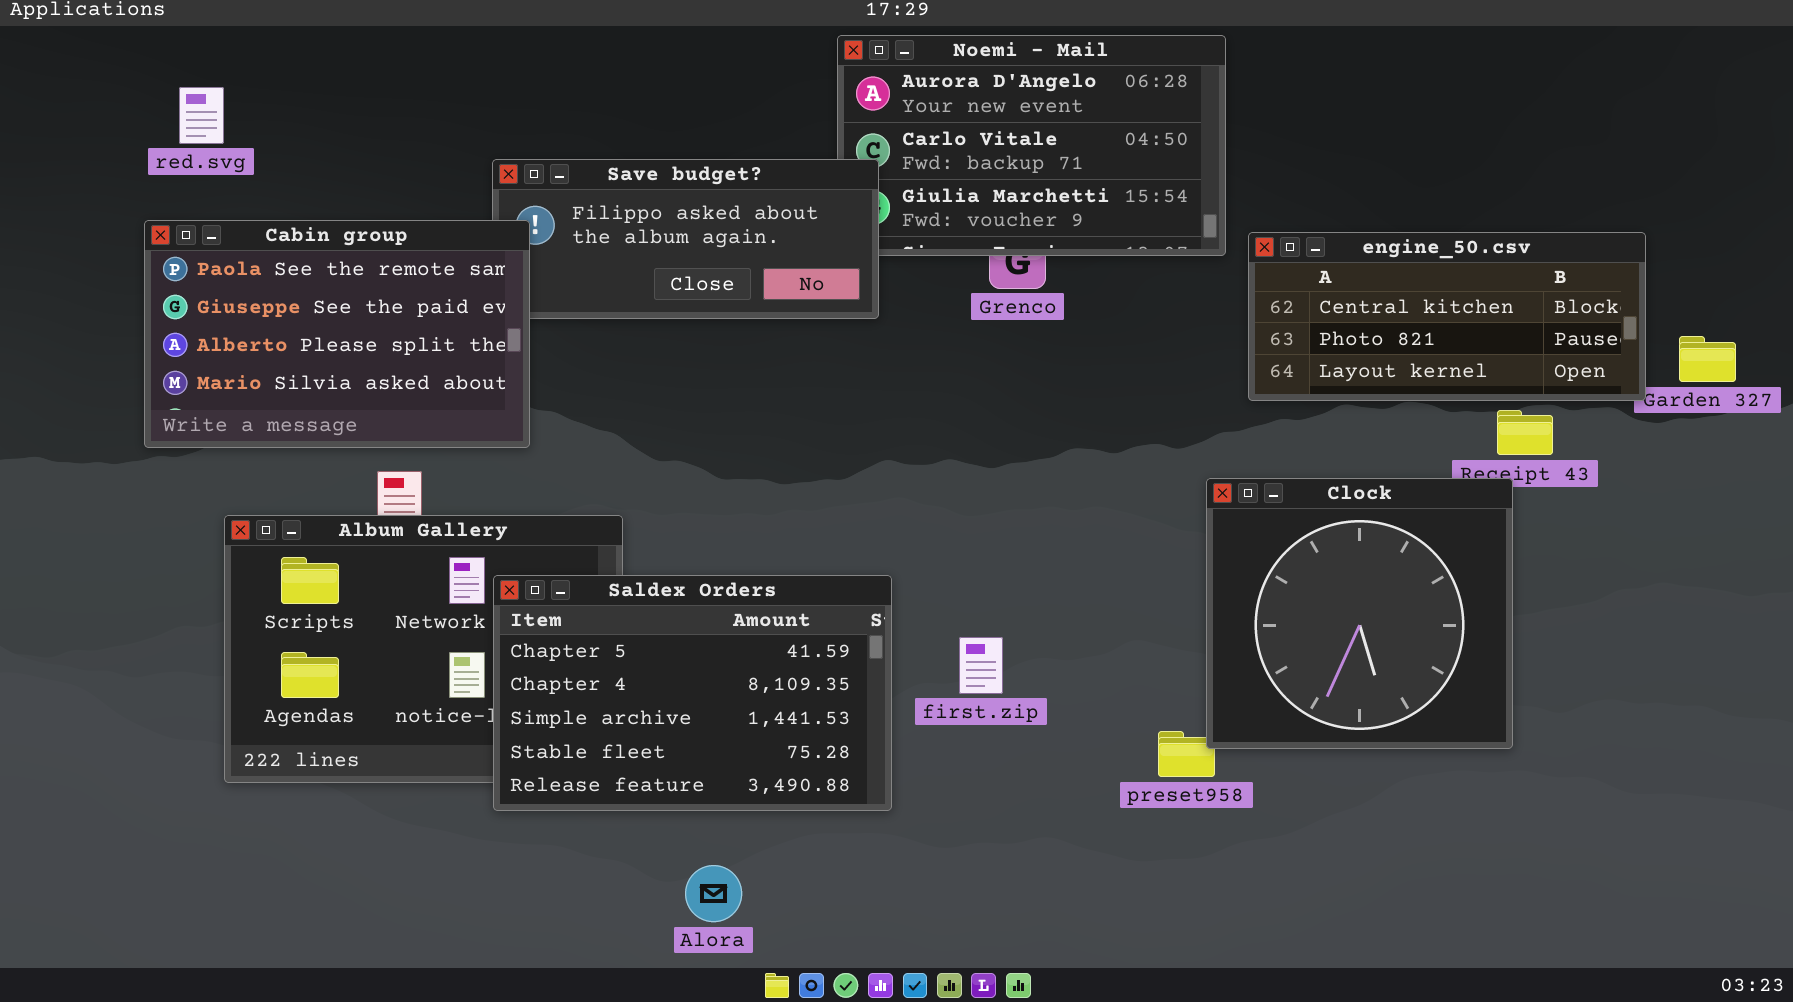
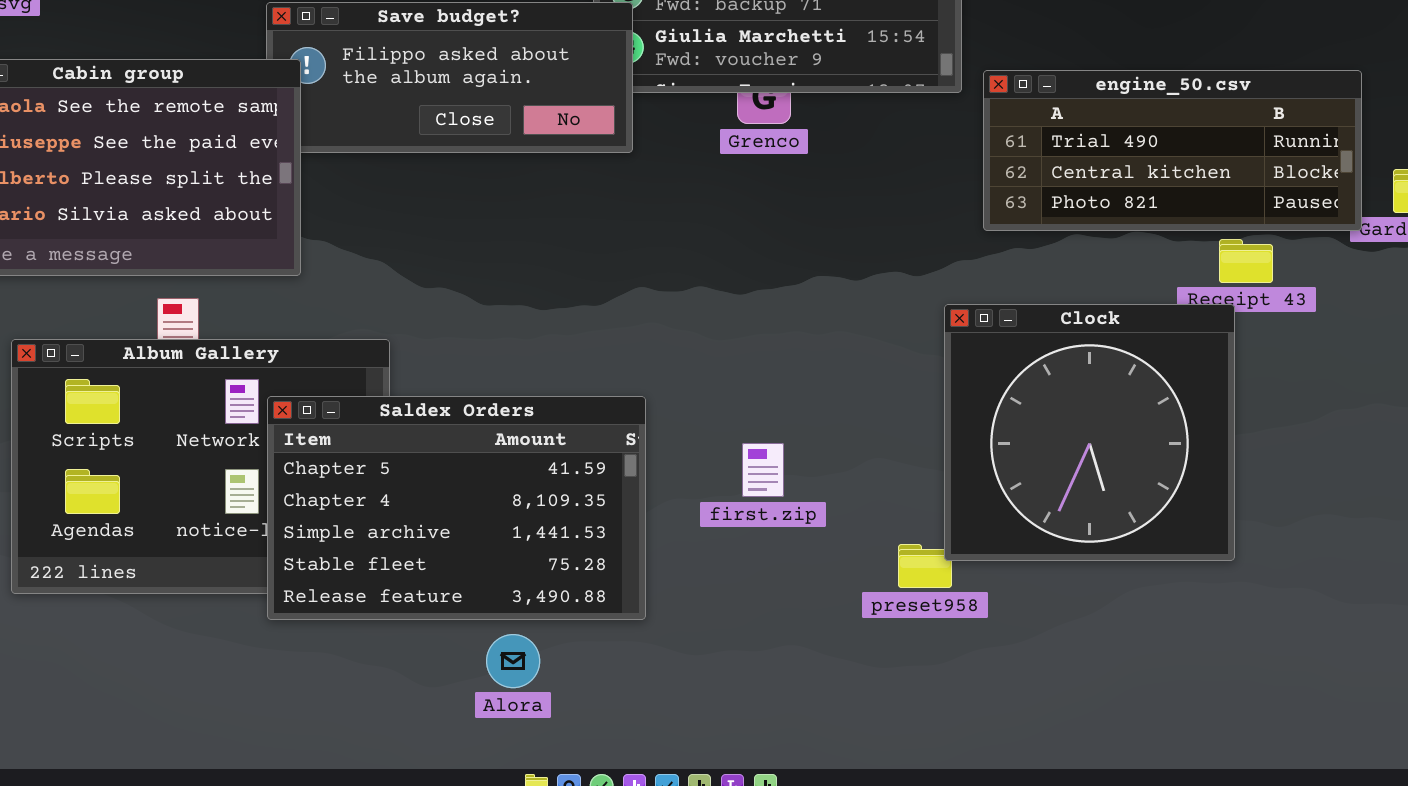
engine_50.csv: [1248,232,1646,401] -> [983,70,1362,231], scrolled up 1 row
first.zip: [959,637,1003,694] -> [742,443,784,497], moved
Alora: [685,865,742,922] -> [486,634,540,688], moved

